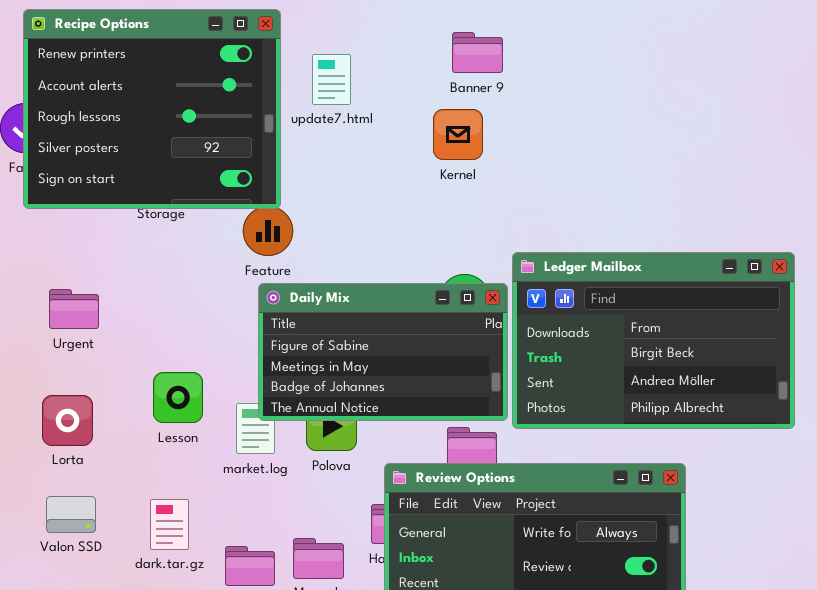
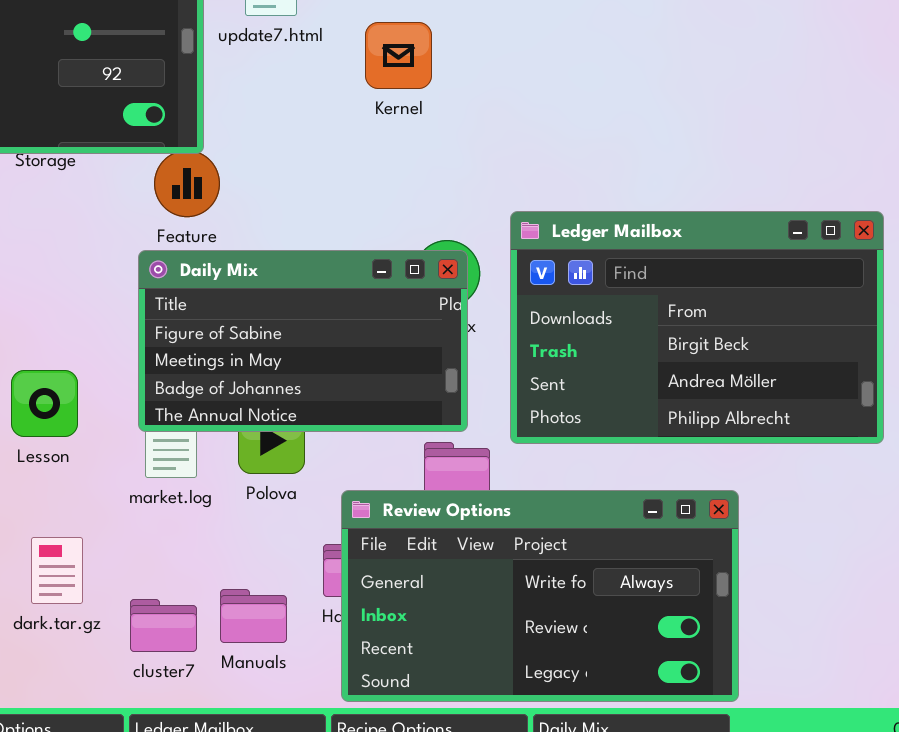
Kernel: [433,109,483,160] -> [365,22,432,89], moved
Daily Mix: [258,283,508,421] -> [138,250,468,432], moved
Lesson: [153,372,203,423] -> [11,370,78,437], moved

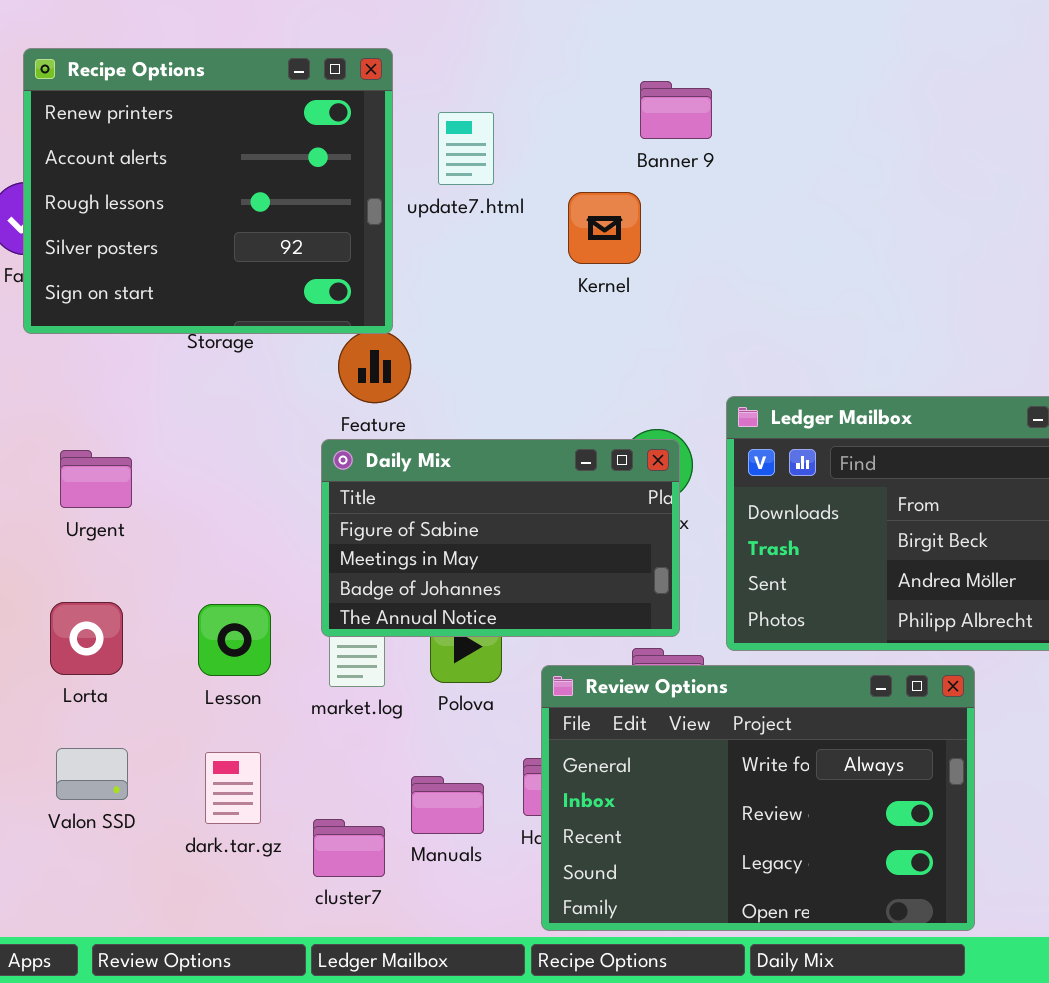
Lesson: [11,370,78,437] -> [198,604,271,676], moved
Review Options: [341,490,739,702] -> [541,665,975,931], resized
Manuals: [220,589,287,643] -> [411,776,484,834], moved

